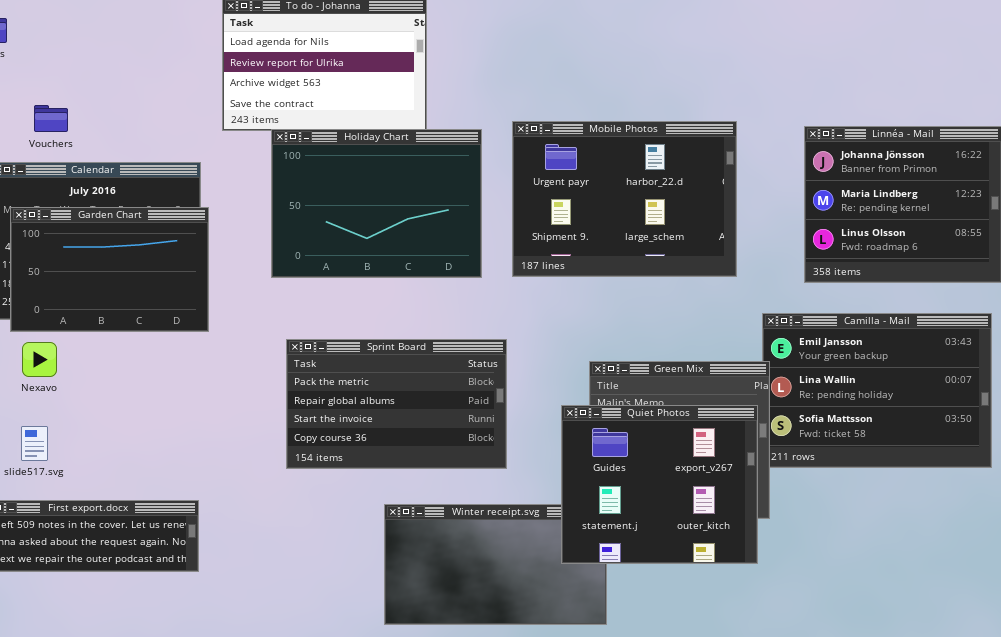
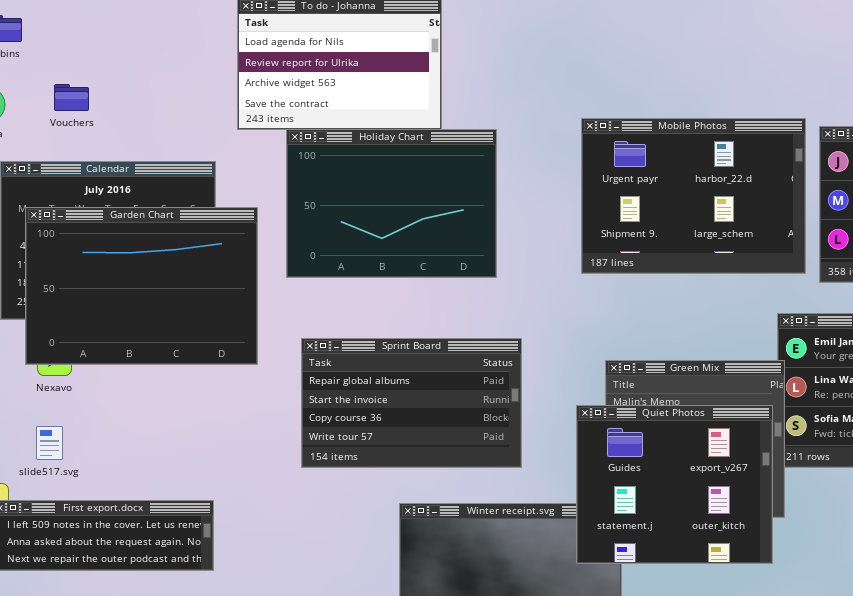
Vouchers: [34,105,68,132] -> [54,84,89,111], moved
Mobile Photos: [512,121,737,277] -> [581,118,806,274], moved
Garden Chart: [10,207,209,332] -> [25,207,258,365], resized
Sprint Board: [286,339,507,469] -> [301,338,522,468], scrolled down 1 row

